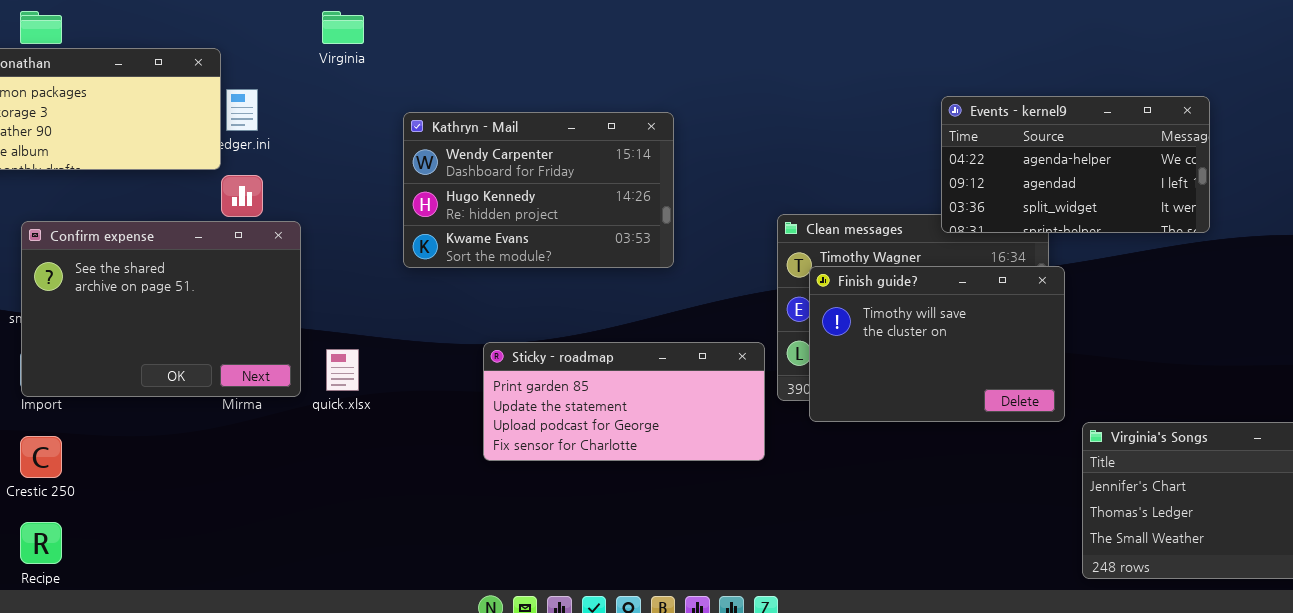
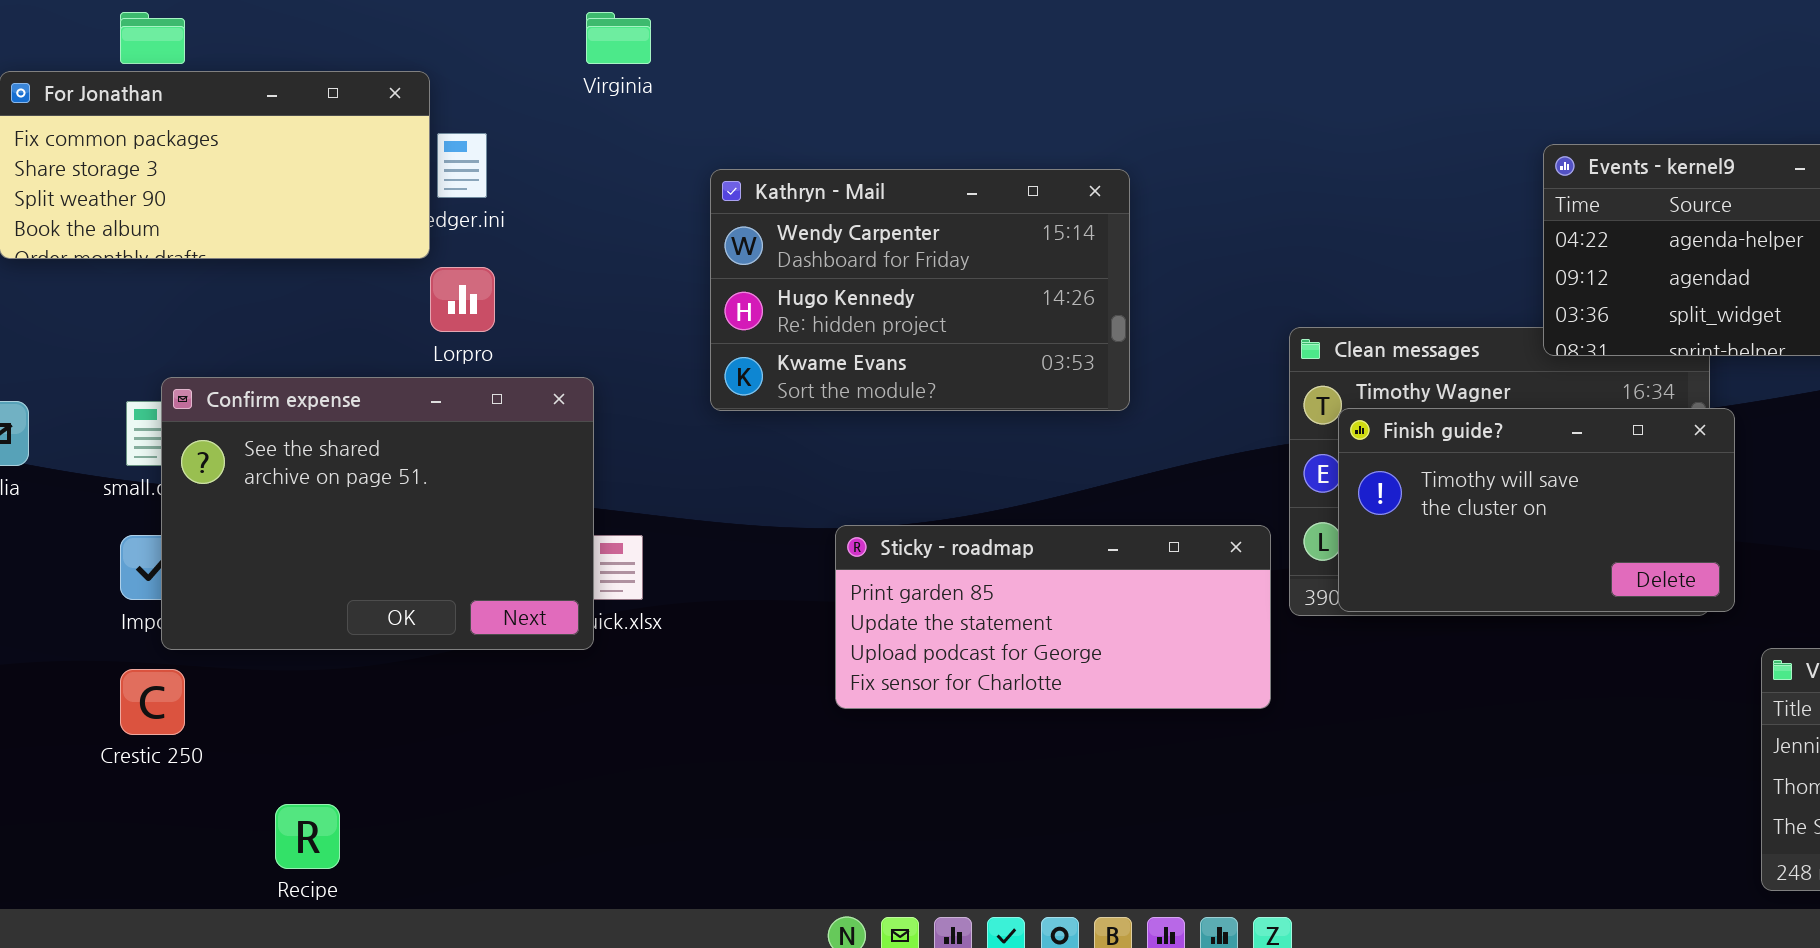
Confirm expense: [21,221,301,397] -> [161,377,594,650], moved
Finish guide?: [809,266,1065,422] -> [1338,408,1735,612], resized
Recipe: [20,522,62,564] -> [275,804,340,869], moved

